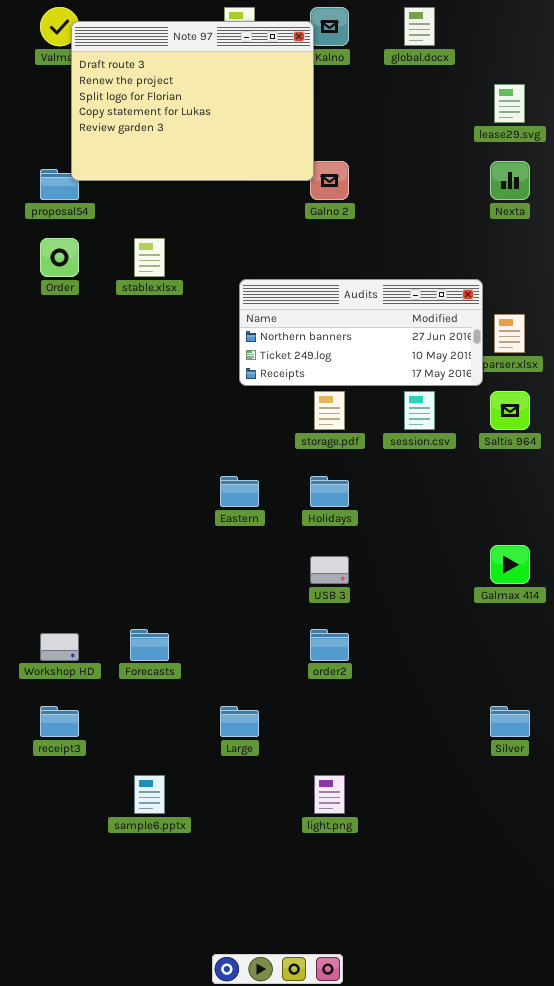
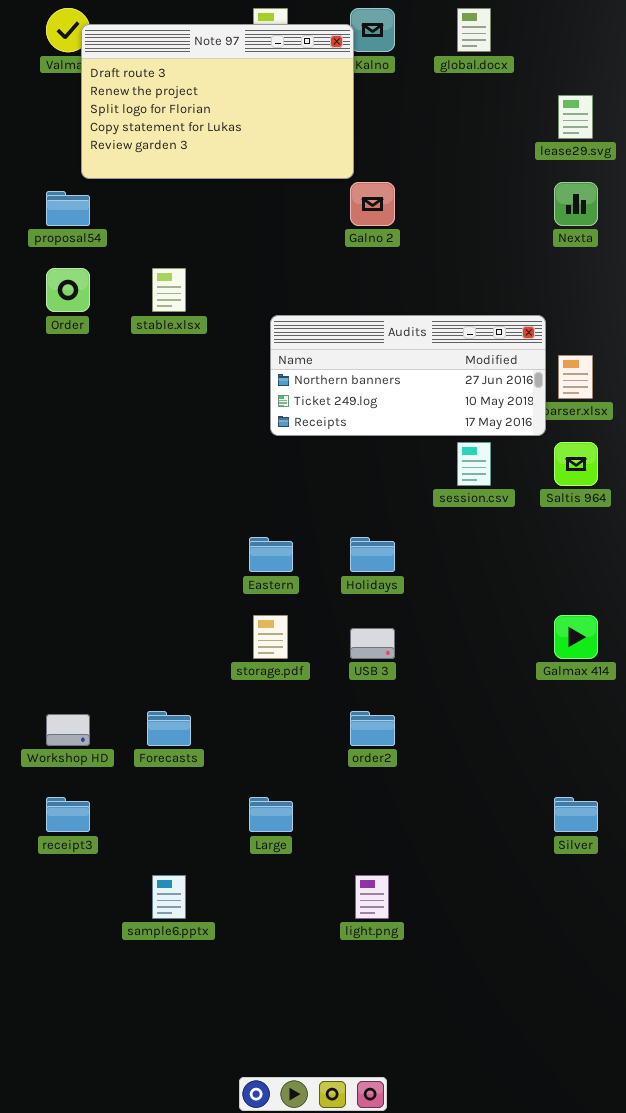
Note 97: [71,21,314,181] -> [81,24,354,179], resized
storage.pdf: [314,391,345,430] -> [253,615,288,659], moved

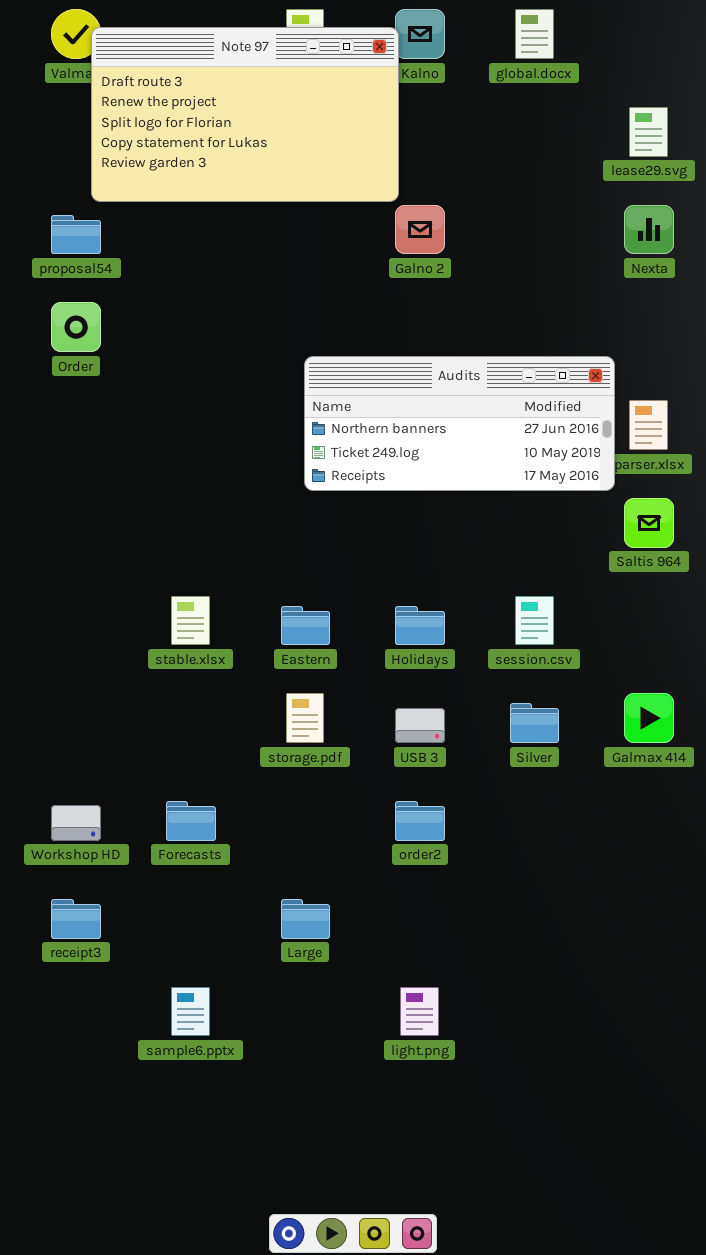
stable.xlsx: [152,268,186,312] -> [171,596,210,645], moved
session.csv: [457,442,491,486] -> [515,596,554,645], moved
Silver: [554,797,598,832] -> [510,703,559,743], moved

